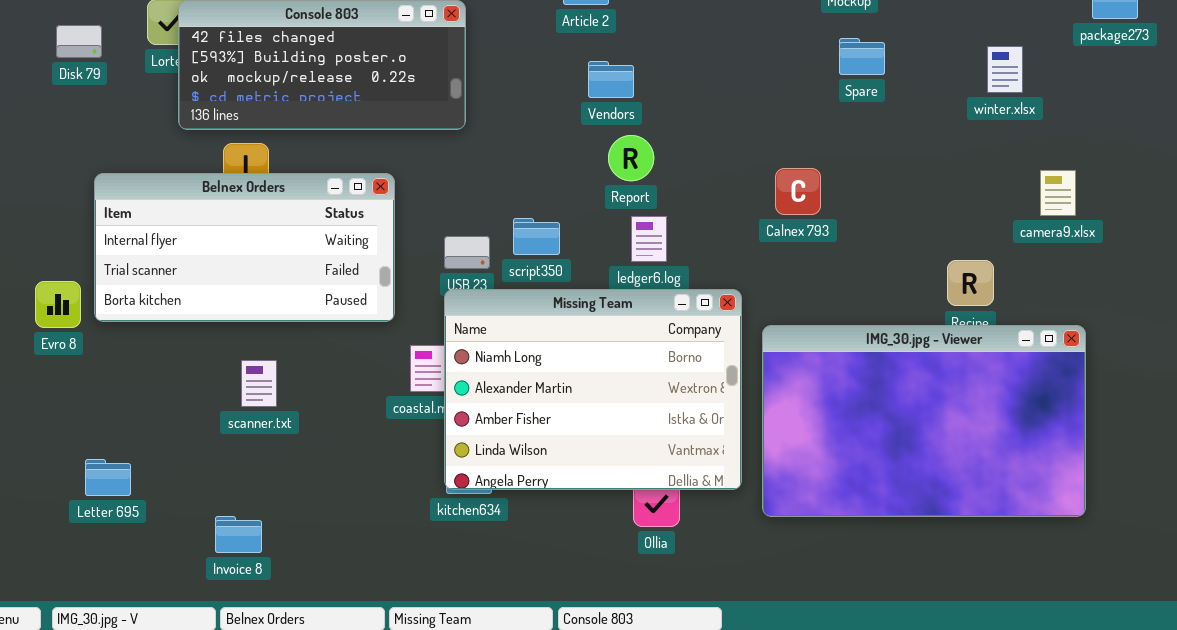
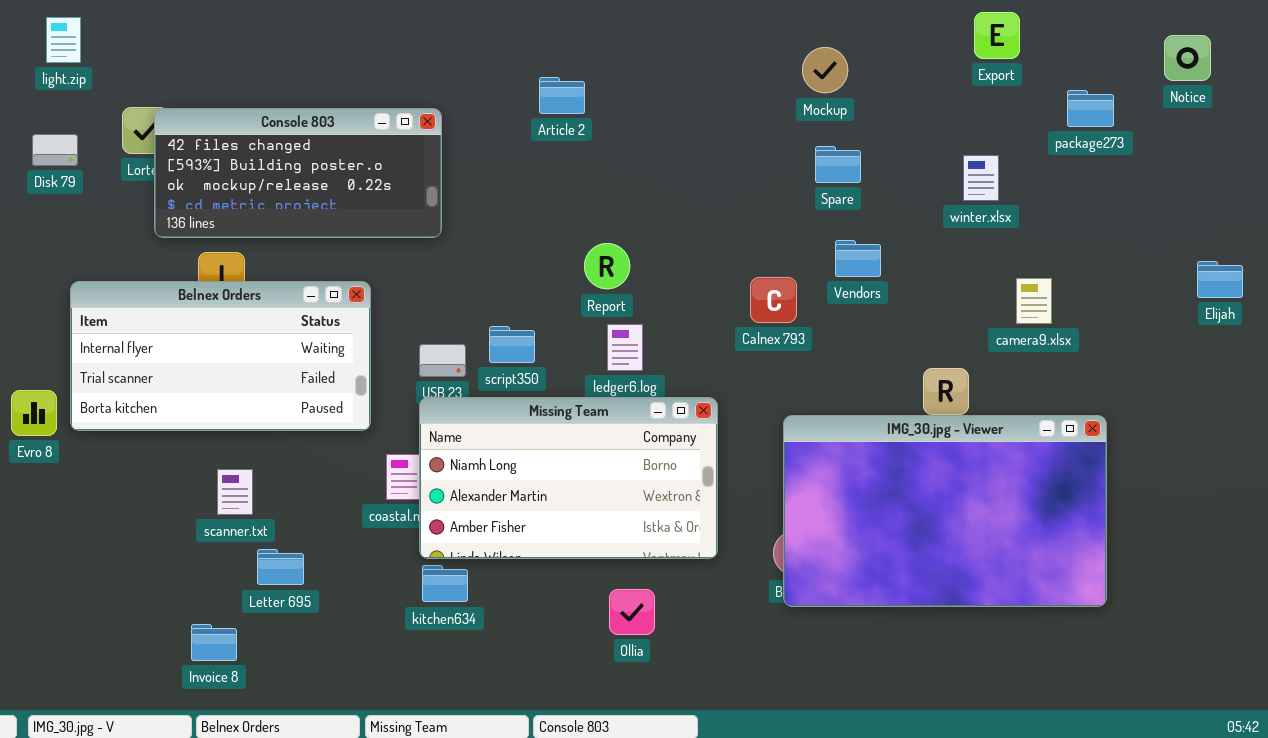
Vendors: [588,61,634,98] -> [835,240,881,277], moved
Missing Team: [444,289,742,490] -> [419,397,718,559], resized
IMG_30.jpg - Viewer: [762,325,1086,517] -> [783,415,1107,607], moved
Letter 695: [85,459,131,496] -> [257,549,304,585], moved

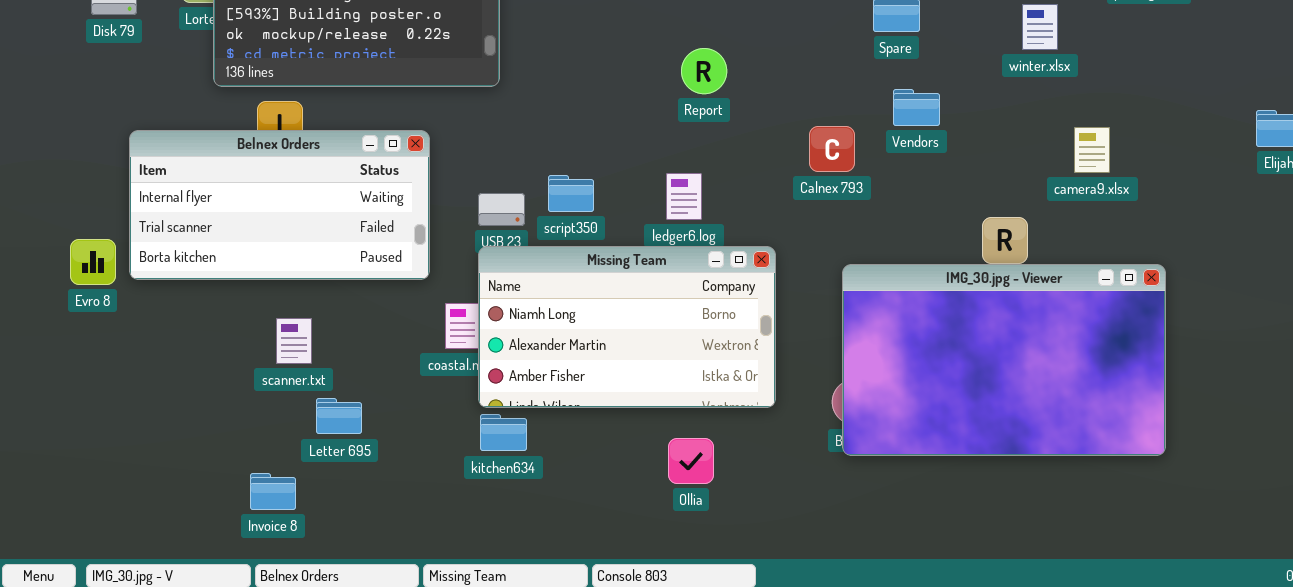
Report: [584,243,630,289] -> [681,48,727,94], moved

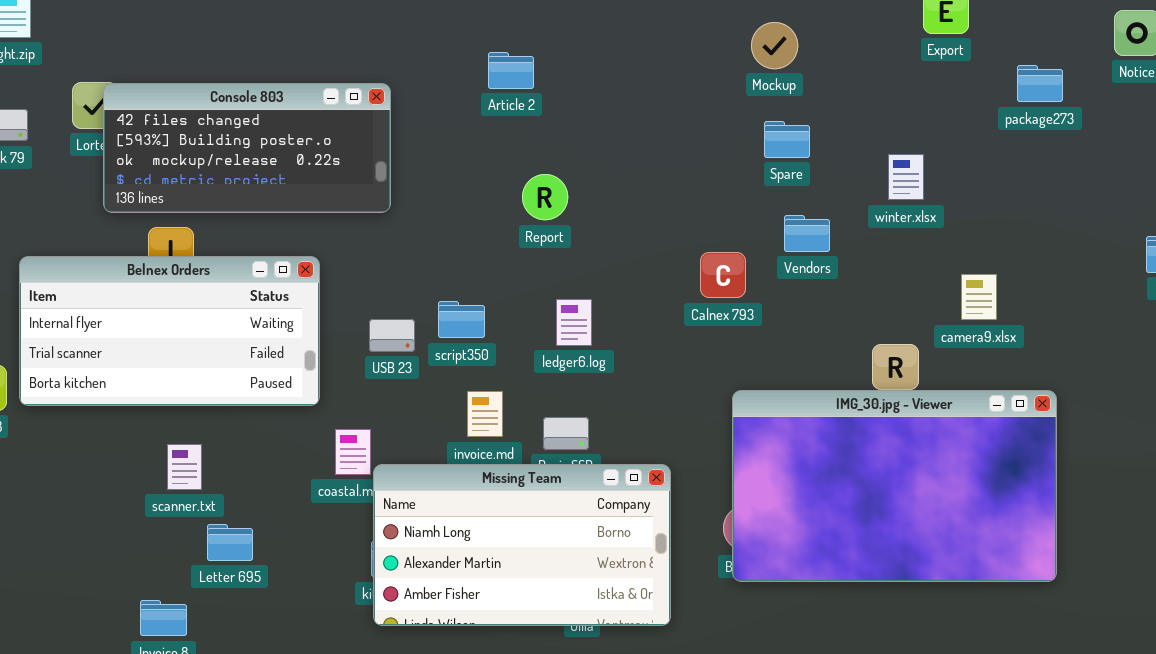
winter.xlsx: [1022,4,1058,50] -> [888,154,924,200], moved
Report: [681,48,727,94] -> [522,174,568,220], moved
camera9.xlsx: [1074,127,1110,173] -> [961,274,997,320], moved
Missing Team: [478,246,776,408] -> [373,464,671,626], moved

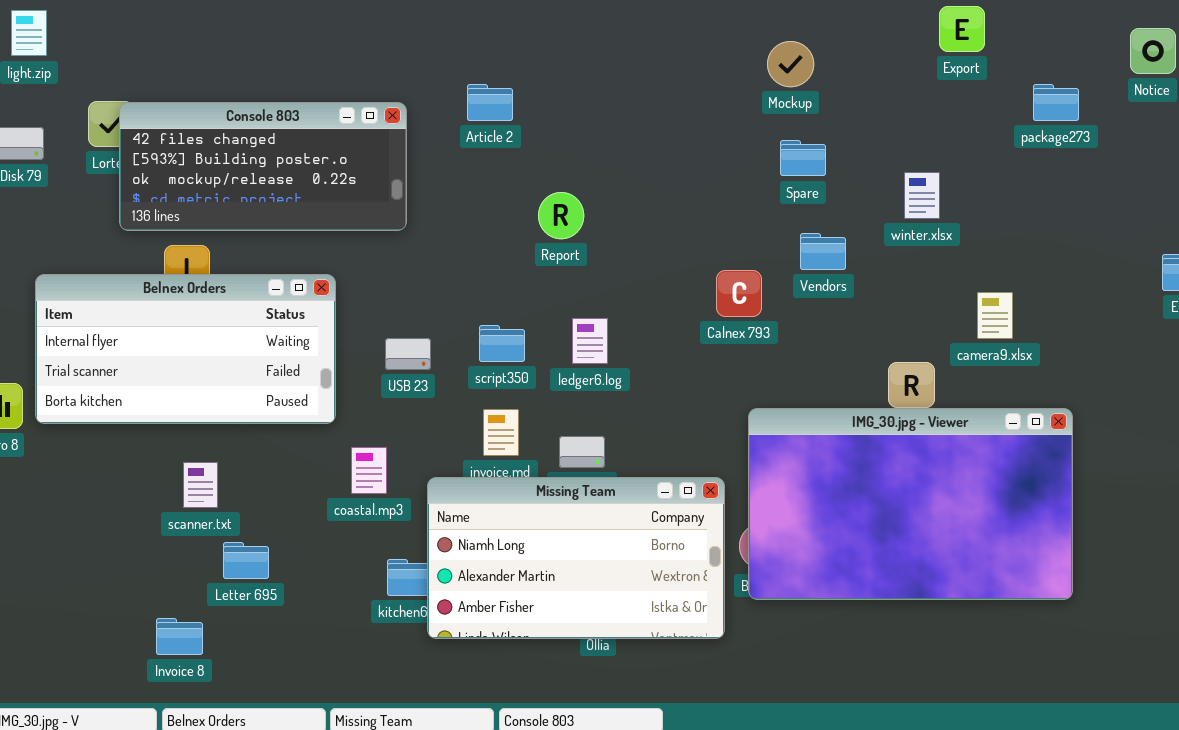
Article 2: [488,52,534,89] -> [467,84,513,121], moved
script350: [438,301,485,338] -> [479,325,525,362], moved
Missing Team: [373,464,671,626] -> [427,477,725,639], moved

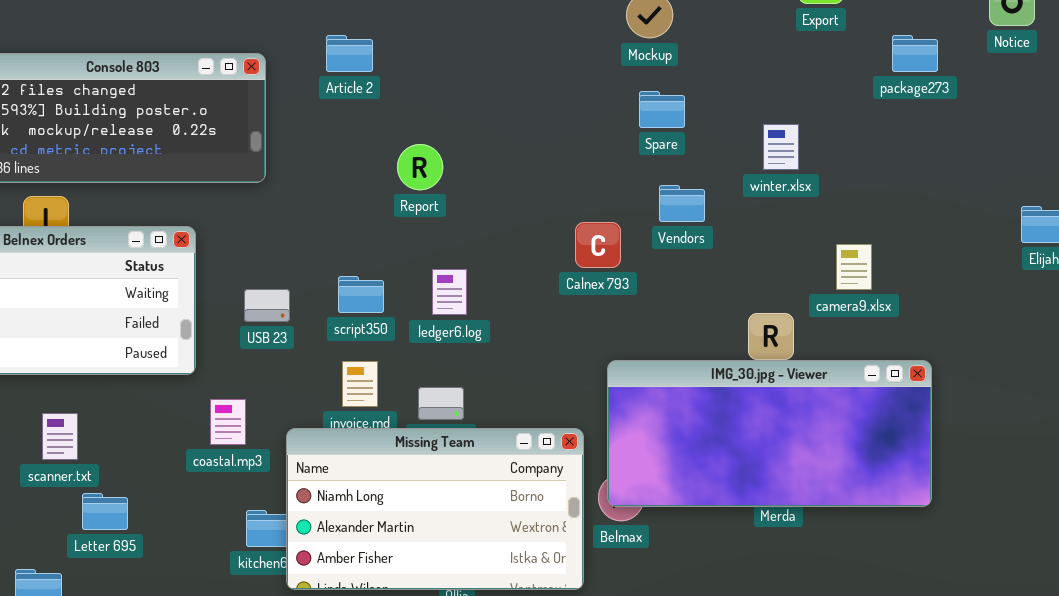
IMG_30.jpg - Viewer: [748,408,1073,600] -> [607,360,932,507], resized

